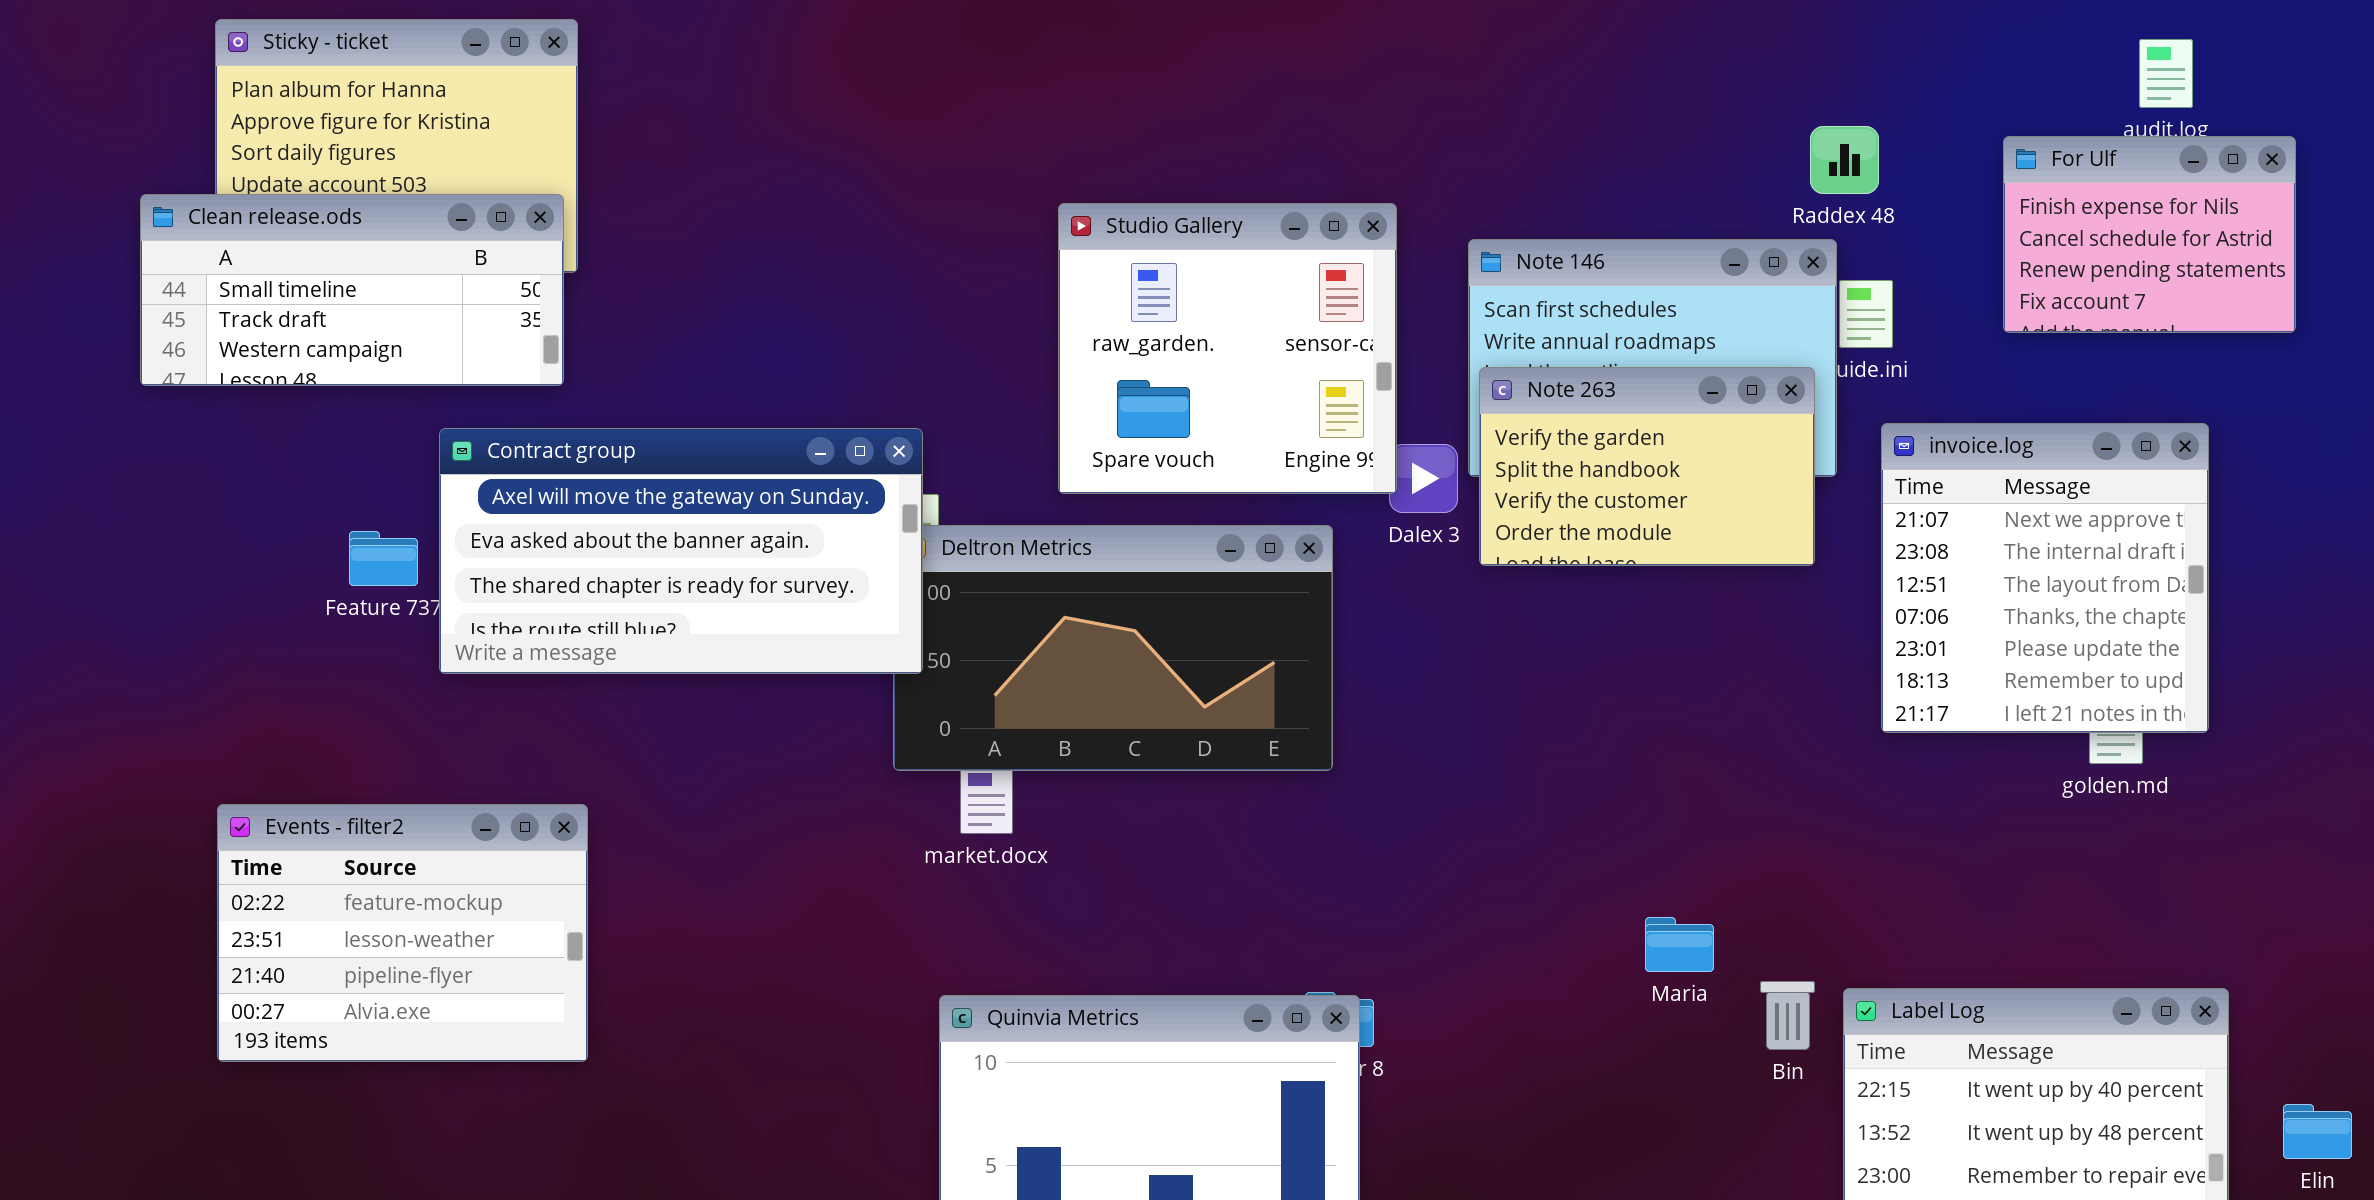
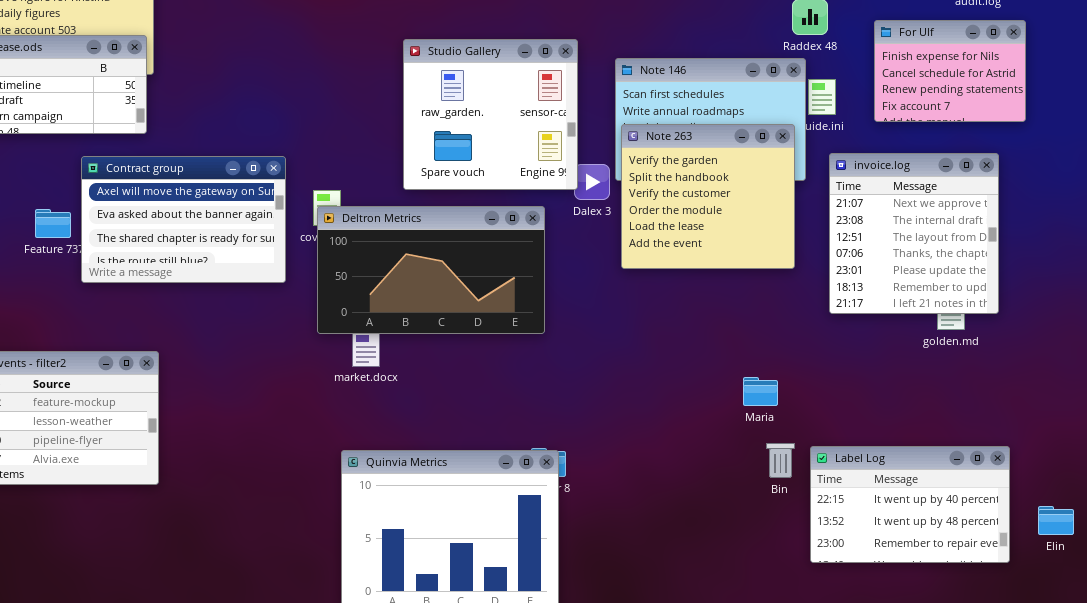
For Ulf: [2003,136,2296,333] -> [874,20,1026,122], moved
Note 263: [1479,367,1815,566] -> [621,124,795,269], resized
Contract group: [439,428,923,674] -> [81,156,286,283], resized
Maria: [1645,917,1714,972] -> [743,377,778,406], moved

